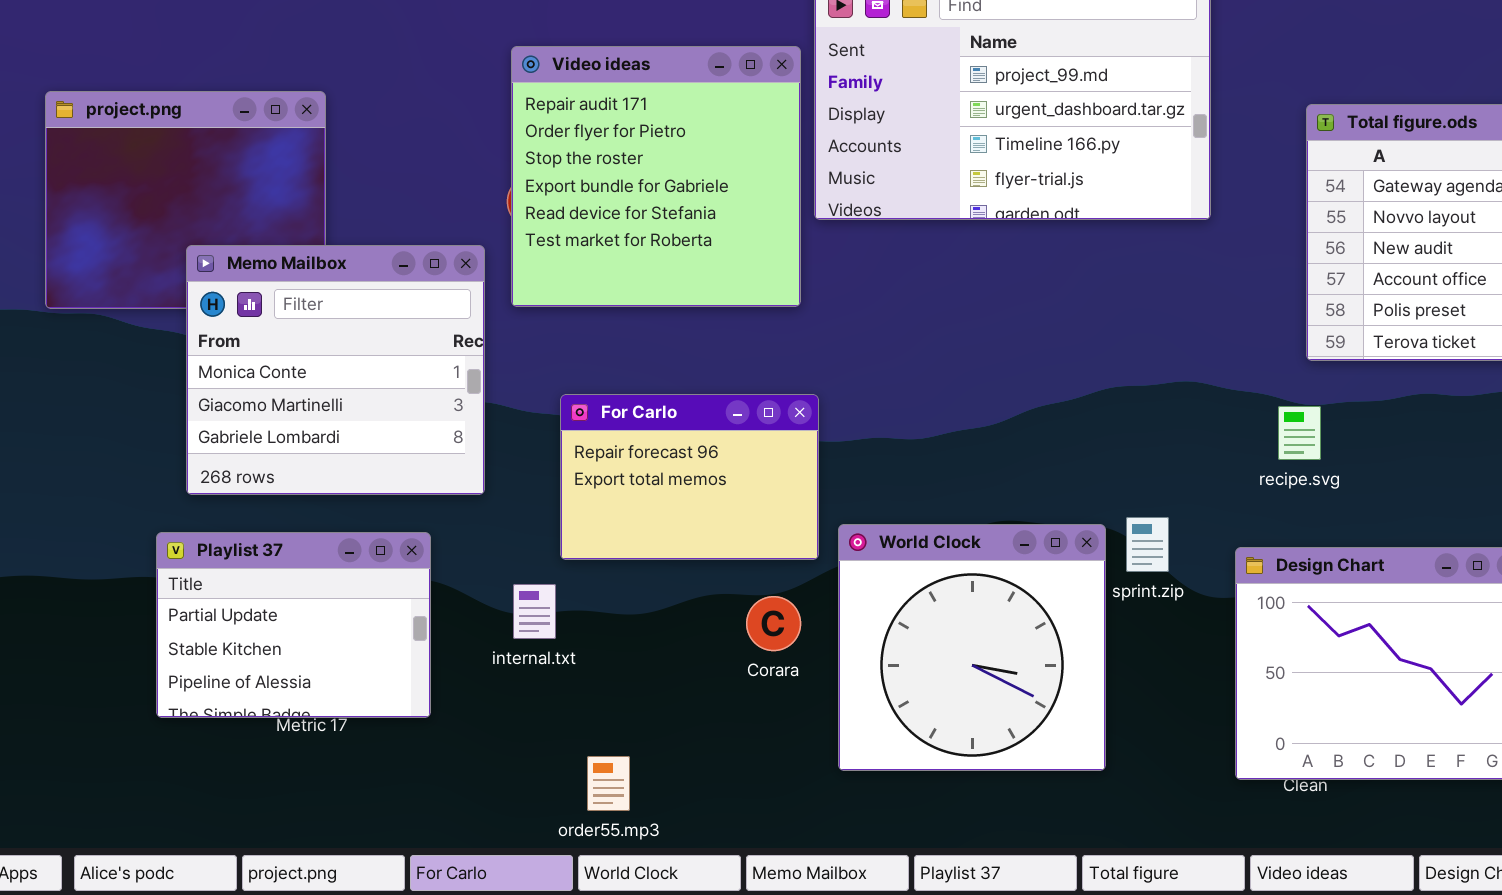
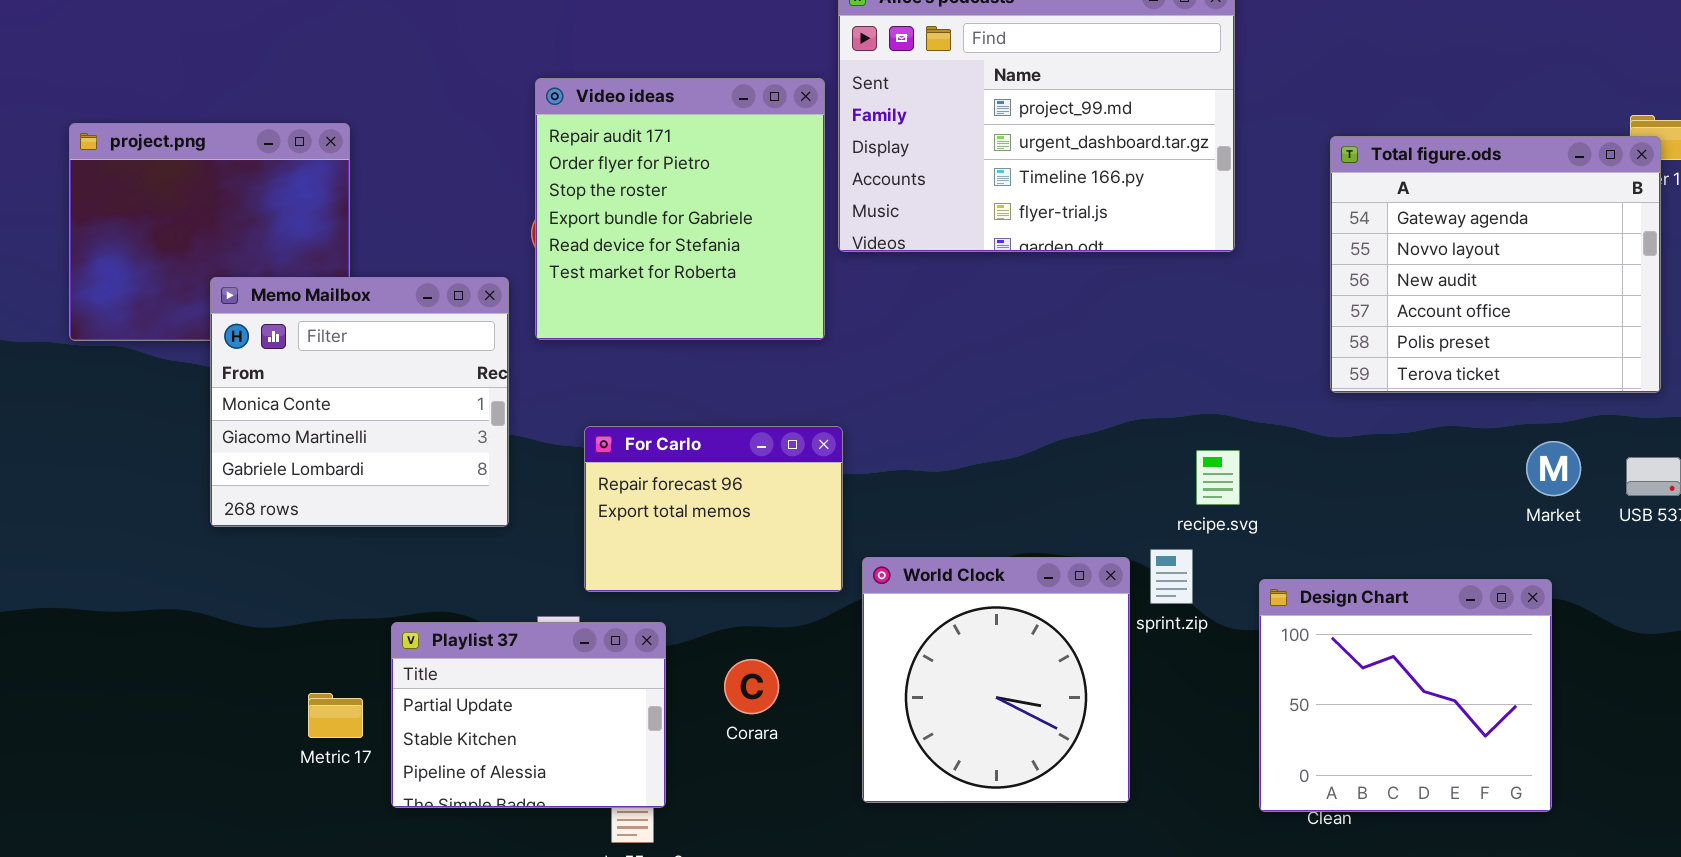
recipe.svg: [1278,406,1321,460] -> [1196,450,1240,505], moved
Playlist 37: [156,532,431,718] -> [391,622,666,808], moved
Corara: [746,596,801,651] -> [724,659,779,714], moved

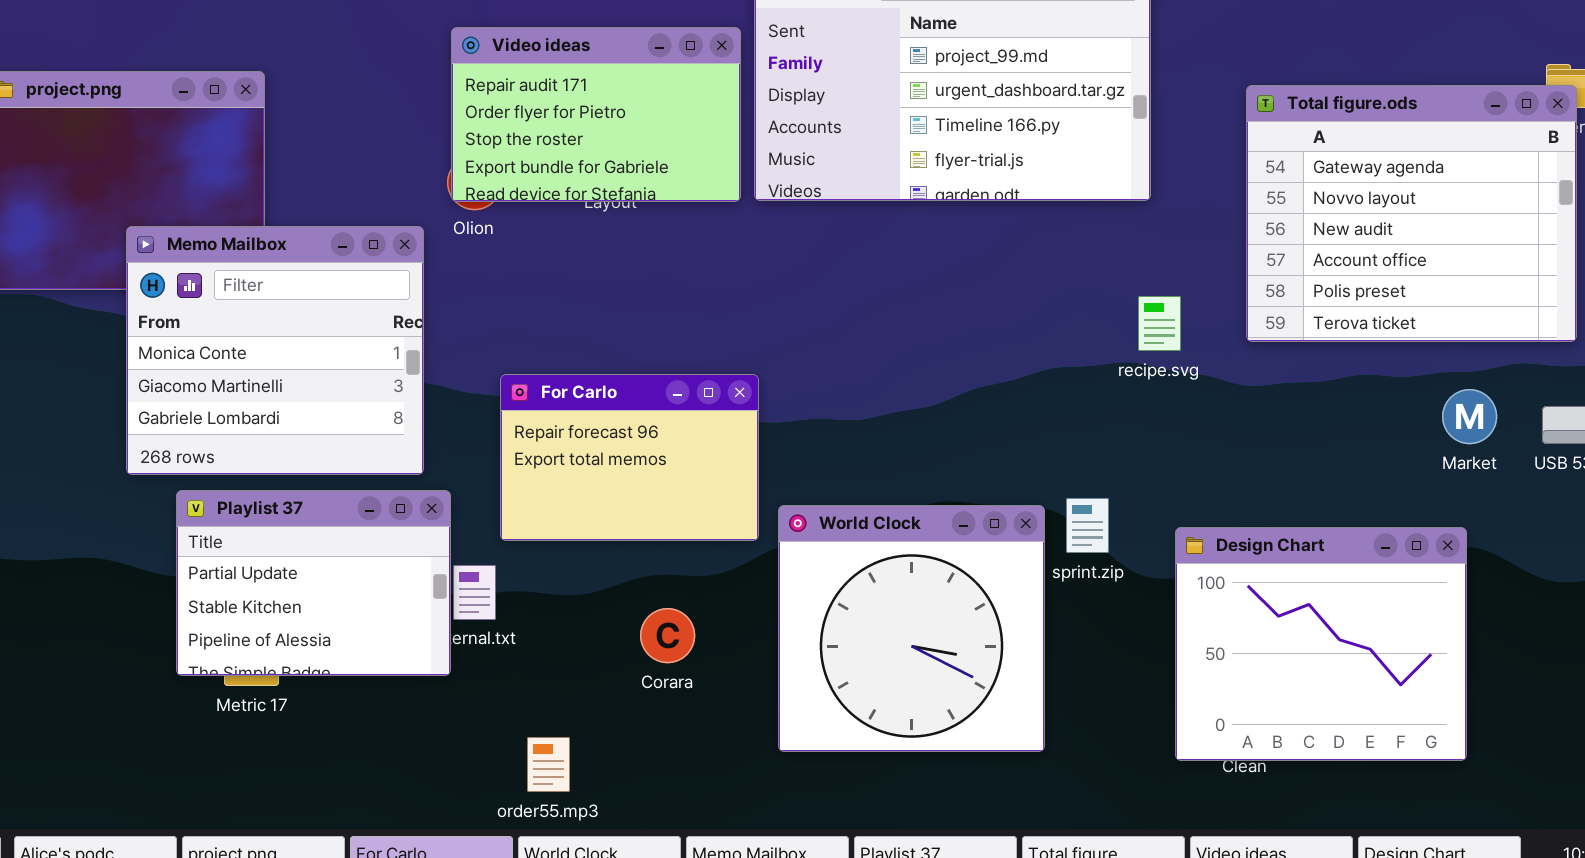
Video ideas: [535,78,825,340] -> [451,27,741,202], resized
recipe.svg: [1196,450,1240,505] -> [1138,296,1181,351], moved
Playlist 37: [391,622,666,808] -> [176,490,451,676], moved

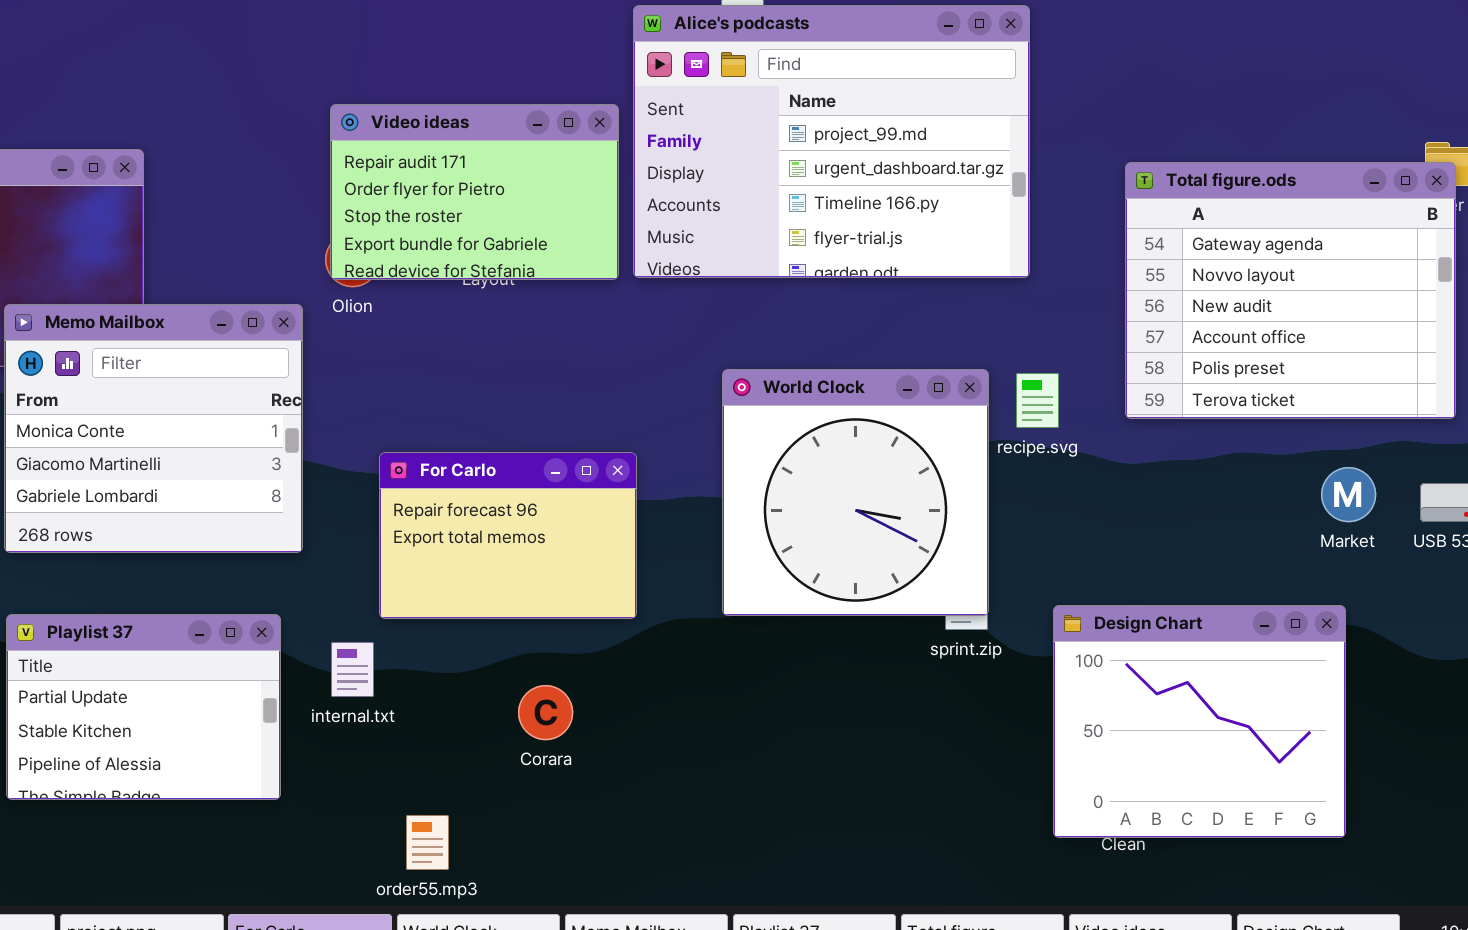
Playlist 37: [176,490,451,676] -> [6,614,281,800], moved
World Clock: [778,505,1045,752] -> [722,369,989,616], moved

